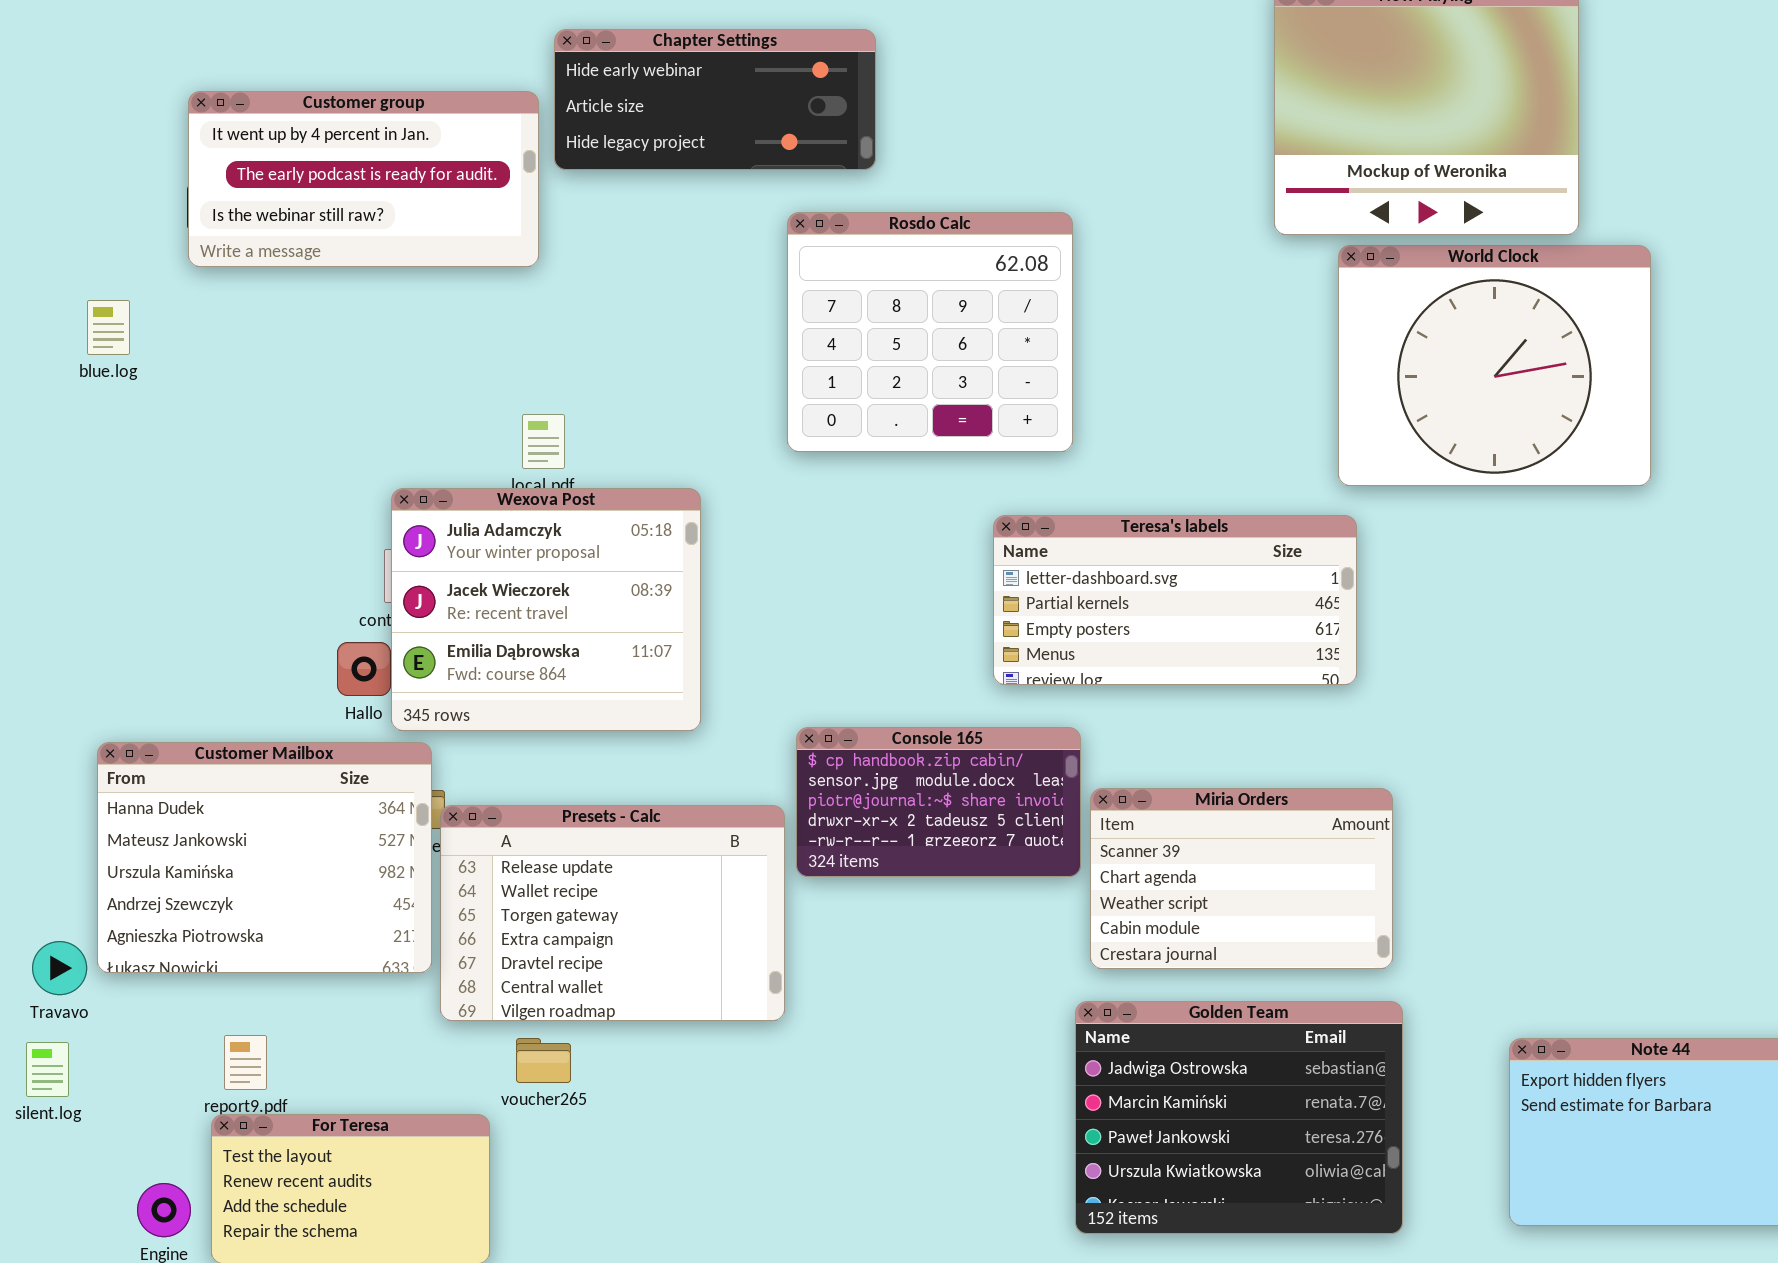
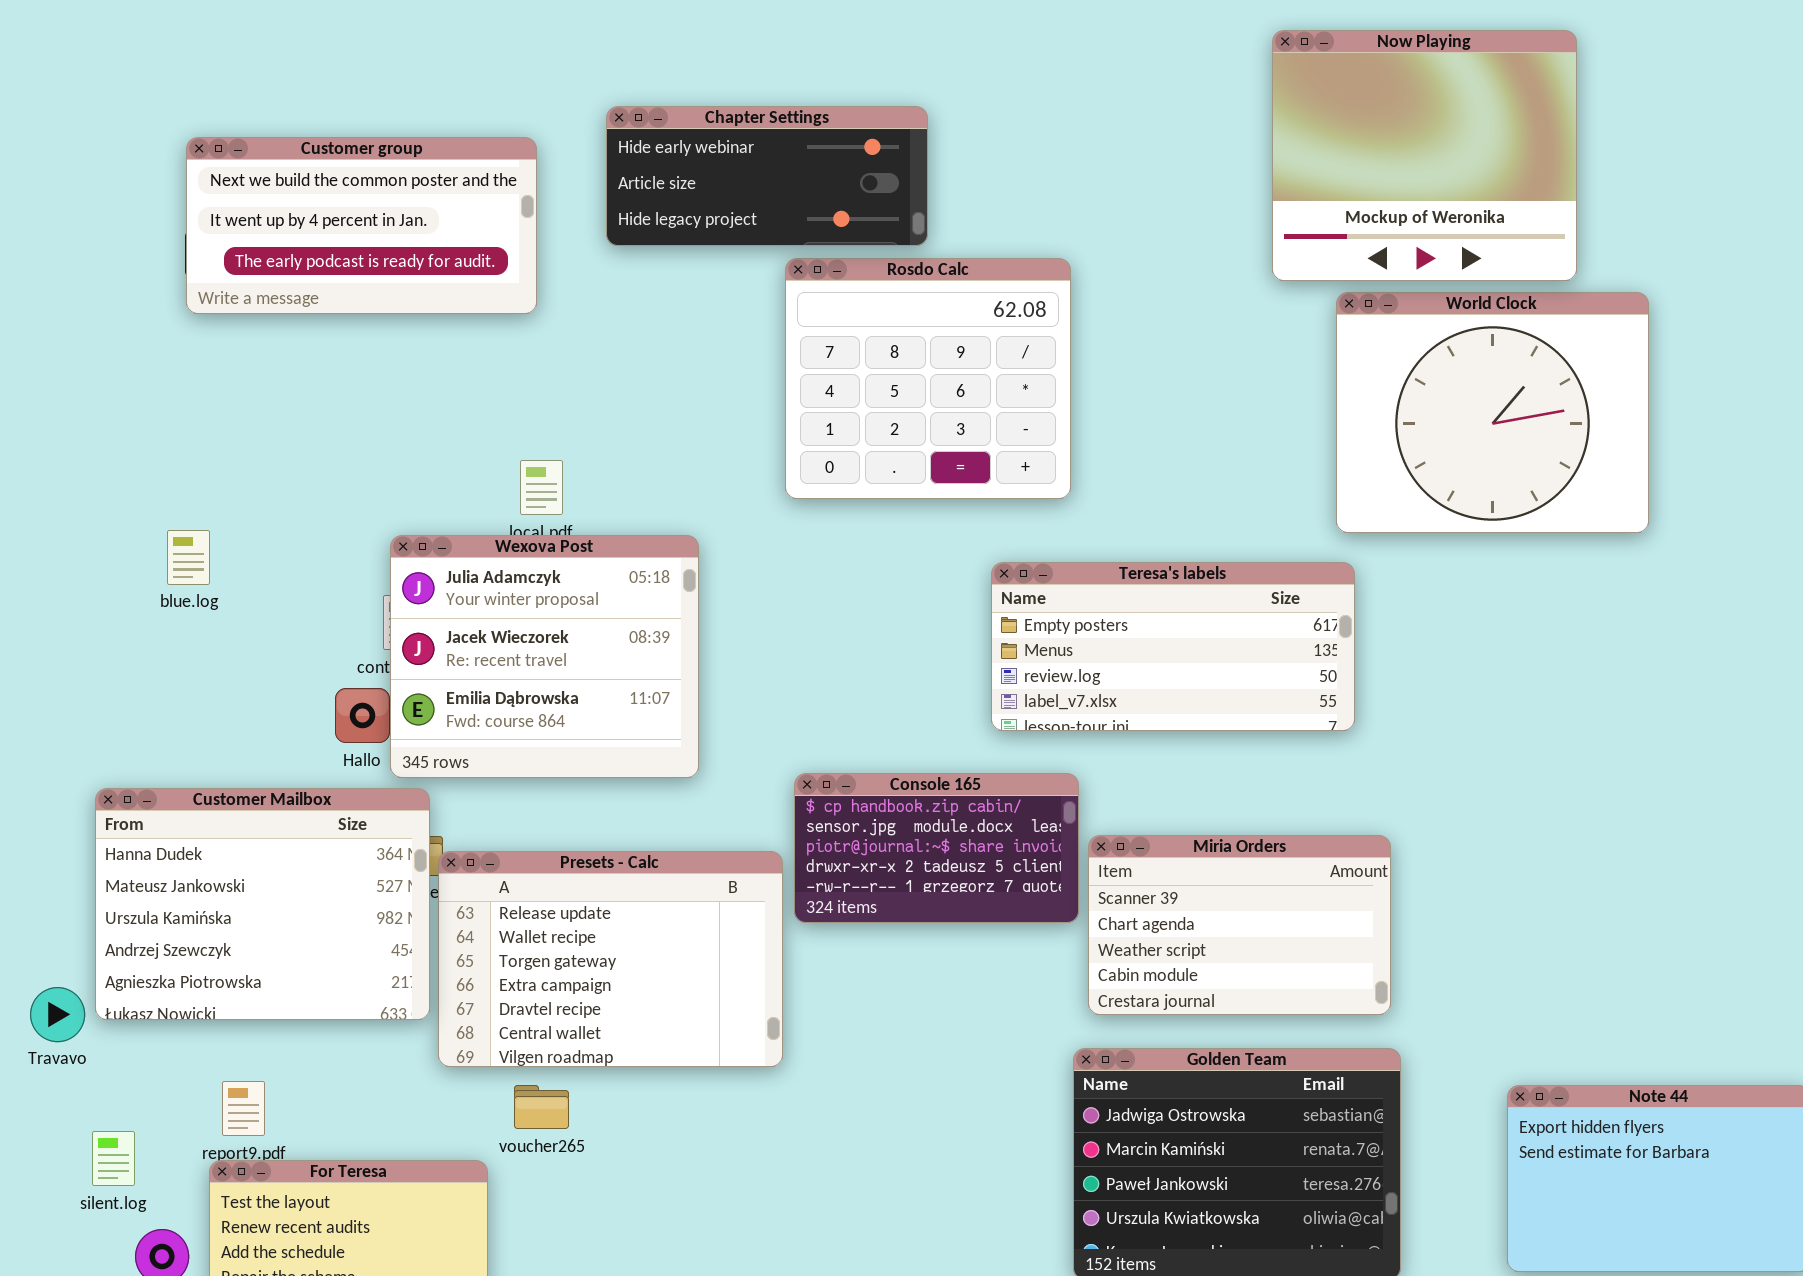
Chapter Settings: [554,29,876,170] -> [606,106,928,246], moved
Customer group: [188,91,539,267] -> [186,137,537,314], scrolled up 1 row
blue.log: [87,300,130,355] -> [167,530,210,585], moved
Teresa's labels: [993,515,1357,685] -> [991,562,1355,731], scrolled down 2 rows
silent.log: [26,1042,69,1097] -> [92,1131,135,1186], moved

